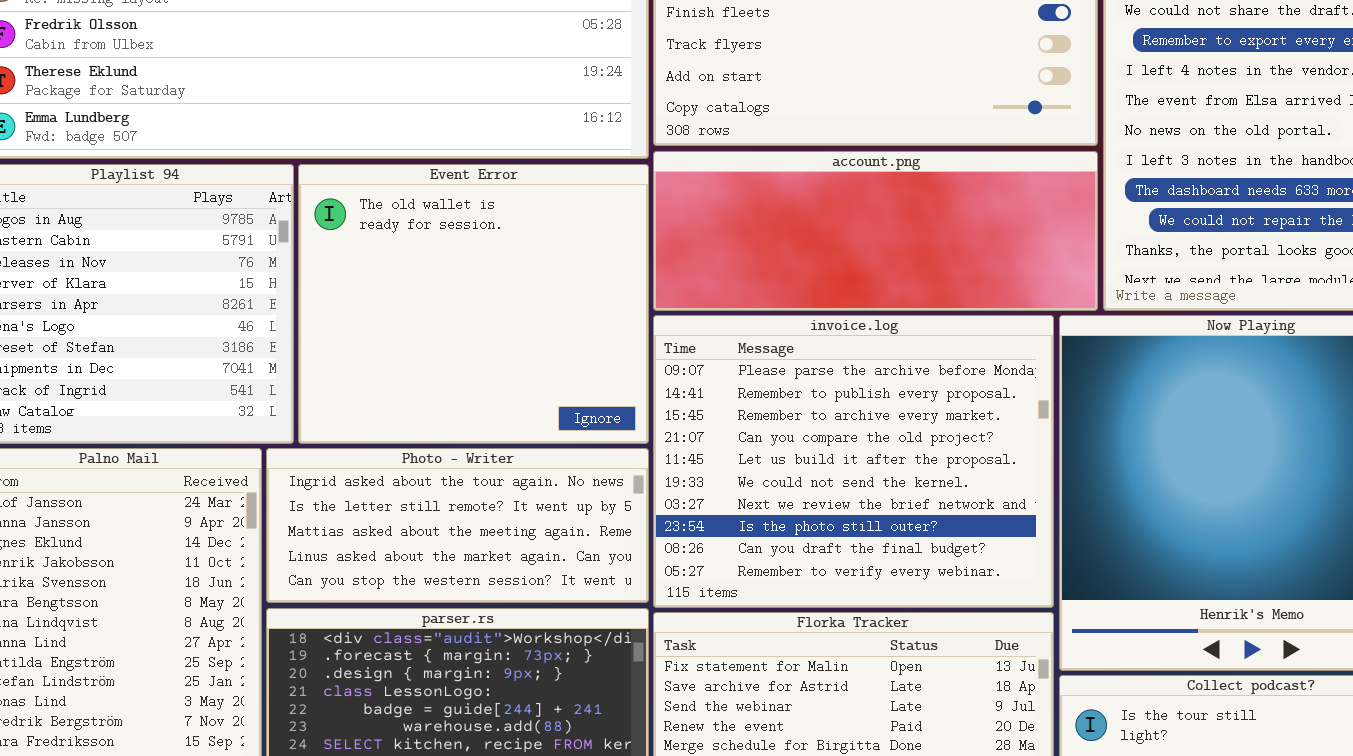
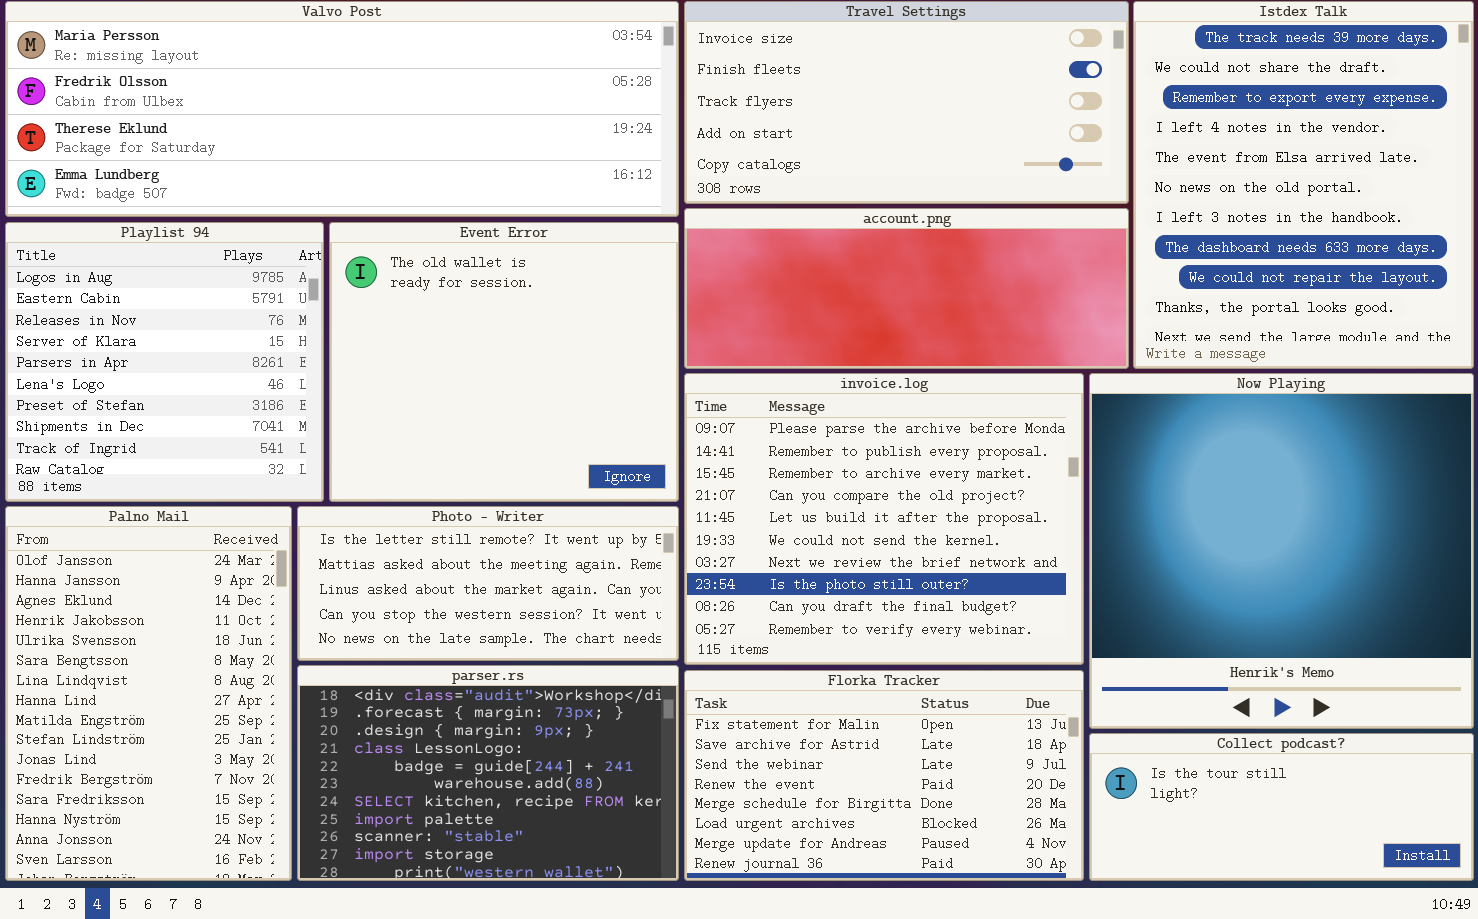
Photo - Writer: [266,448,649,603] -> [297,506,679,661], scrolled down 1 row

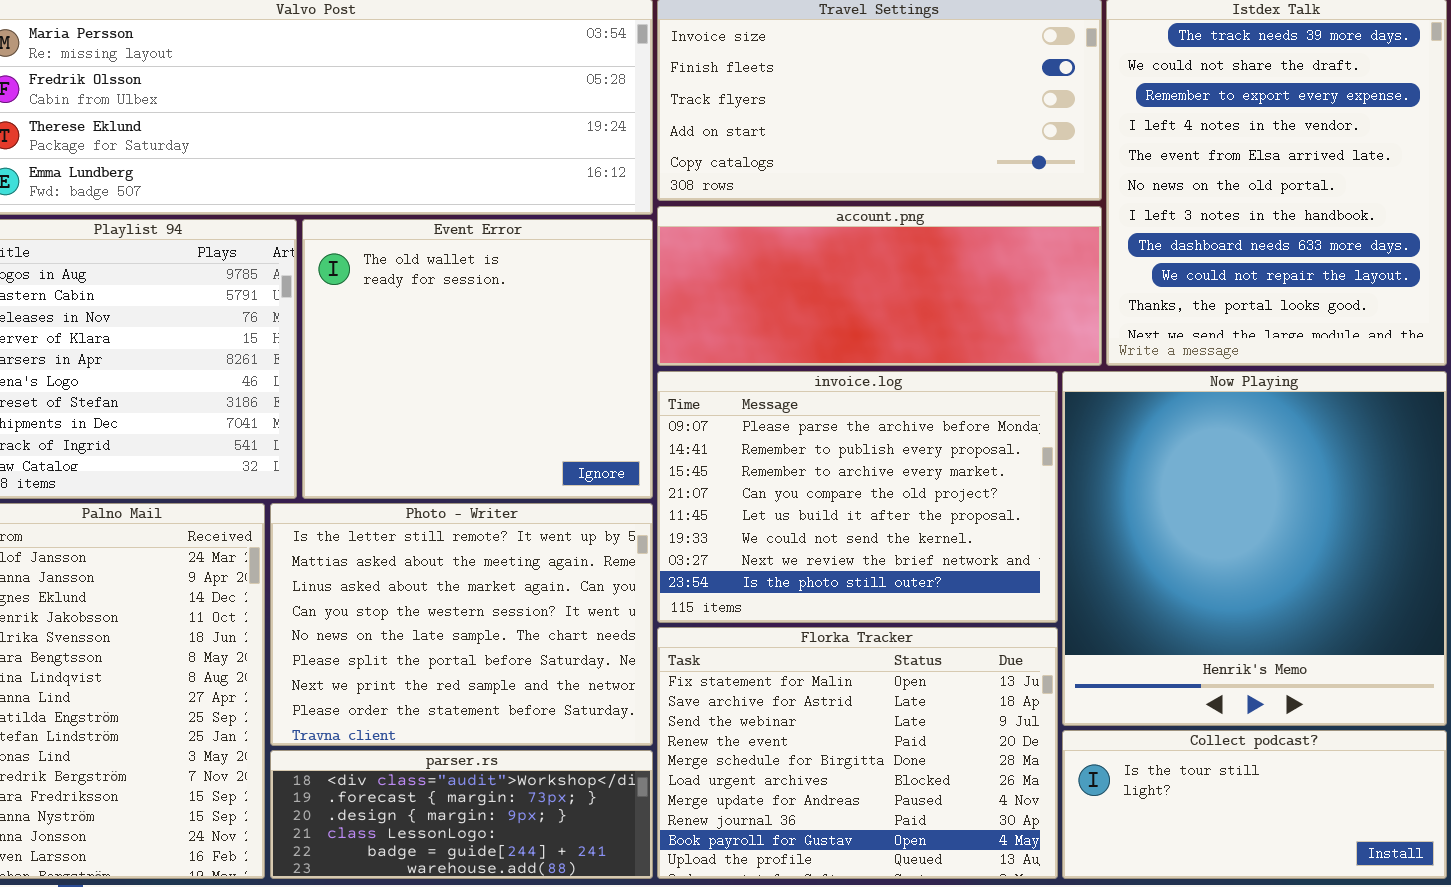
invoice.log: [684,373,1084,665] -> [657,371,1058,623], resized
Photo - Writer: [297,506,679,661] -> [270,503,653,746], resized
parser.rs: [297,665,679,881] -> [270,750,653,879], resized
Florka Tracker: [684,670,1084,881] -> [657,627,1058,879], resized

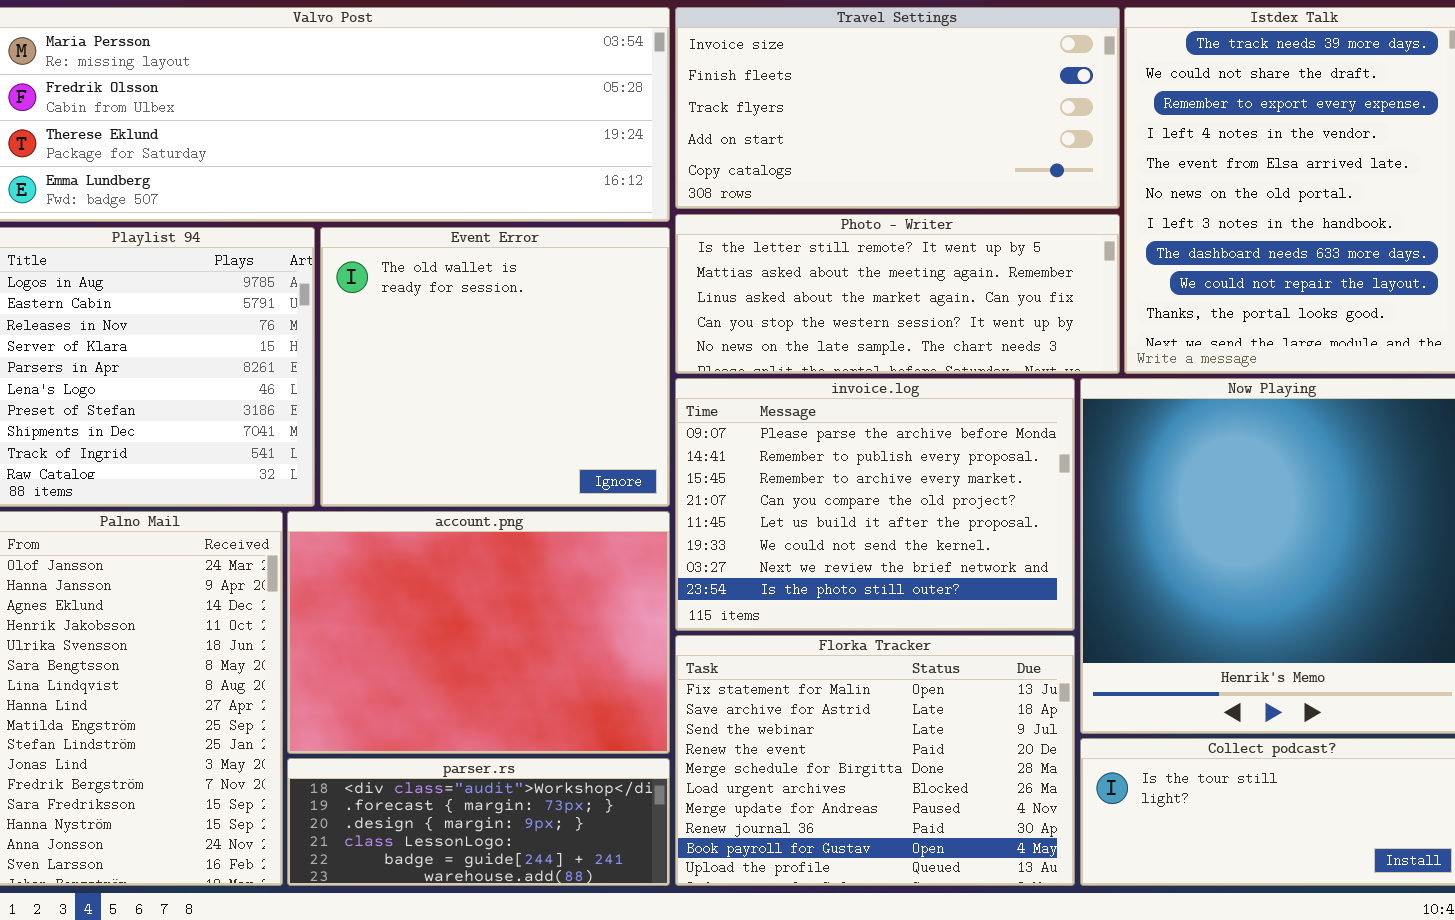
account.png: [657,206,1102,366] -> [287,511,670,754], moved, resized
Photo - Writer: [270,503,653,746] -> [675,214,1120,374], moved, resized

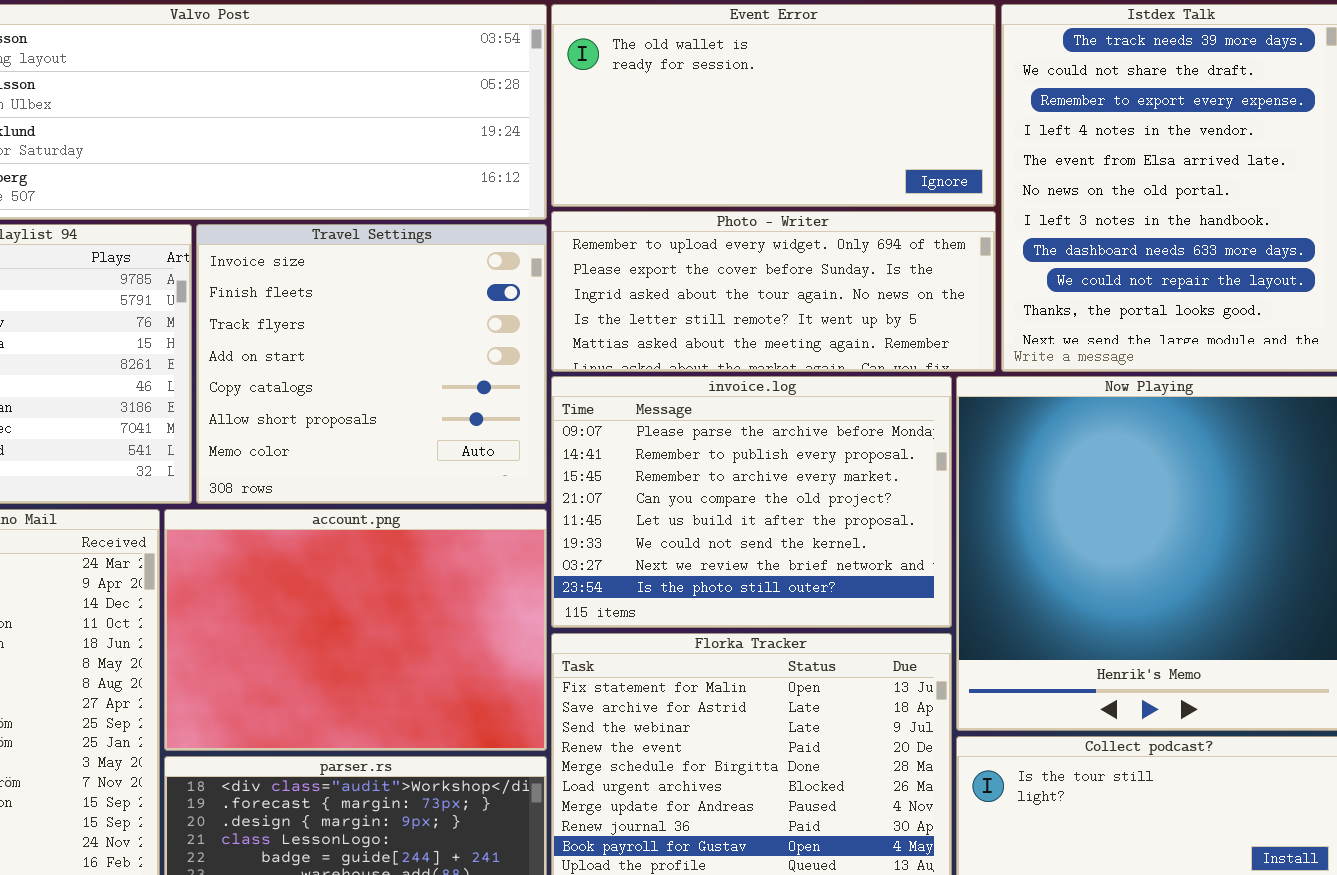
Travel Settings: [675,7,1120,209] -> [196,224,547,504], moved, resized
Photo - Writer: [675,214,1120,374] -> [551,211,996,372], scrolled up 3 rows
Event Error: [320,227,670,507] -> [551,4,996,207], moved, resized

